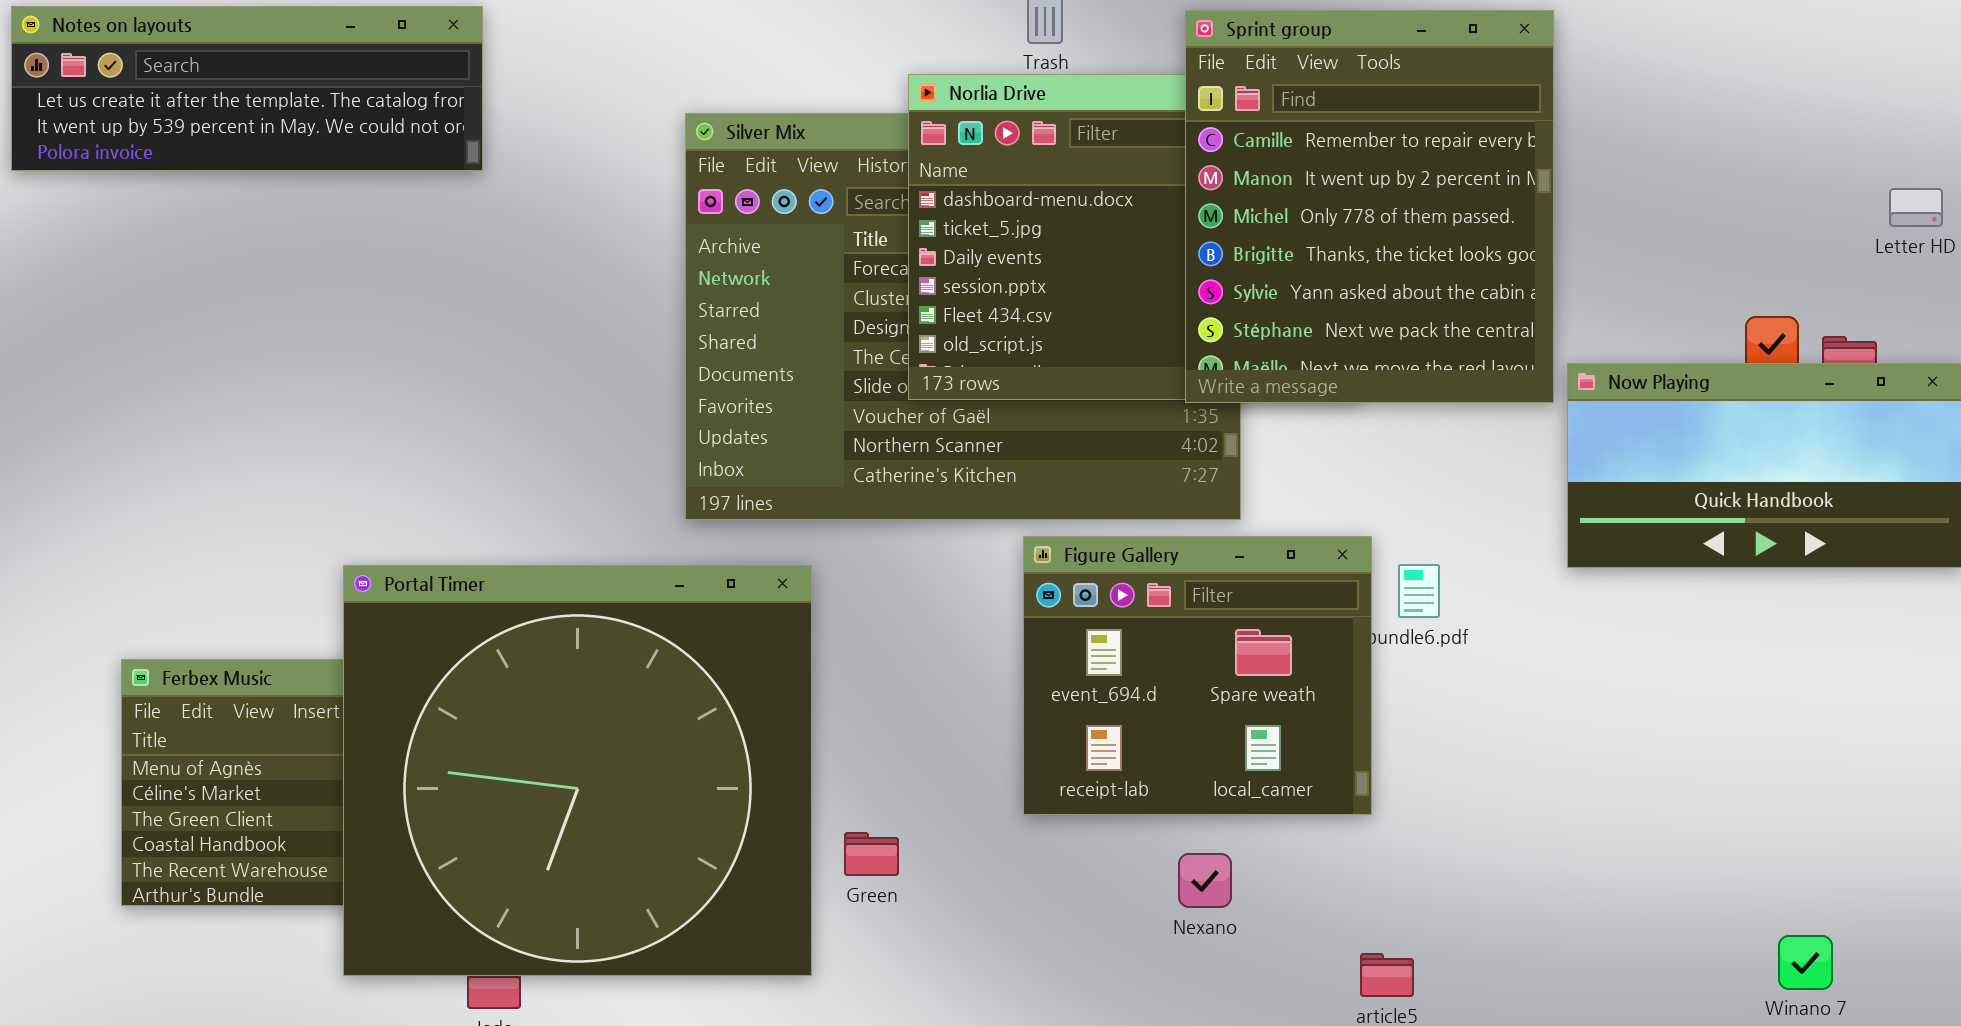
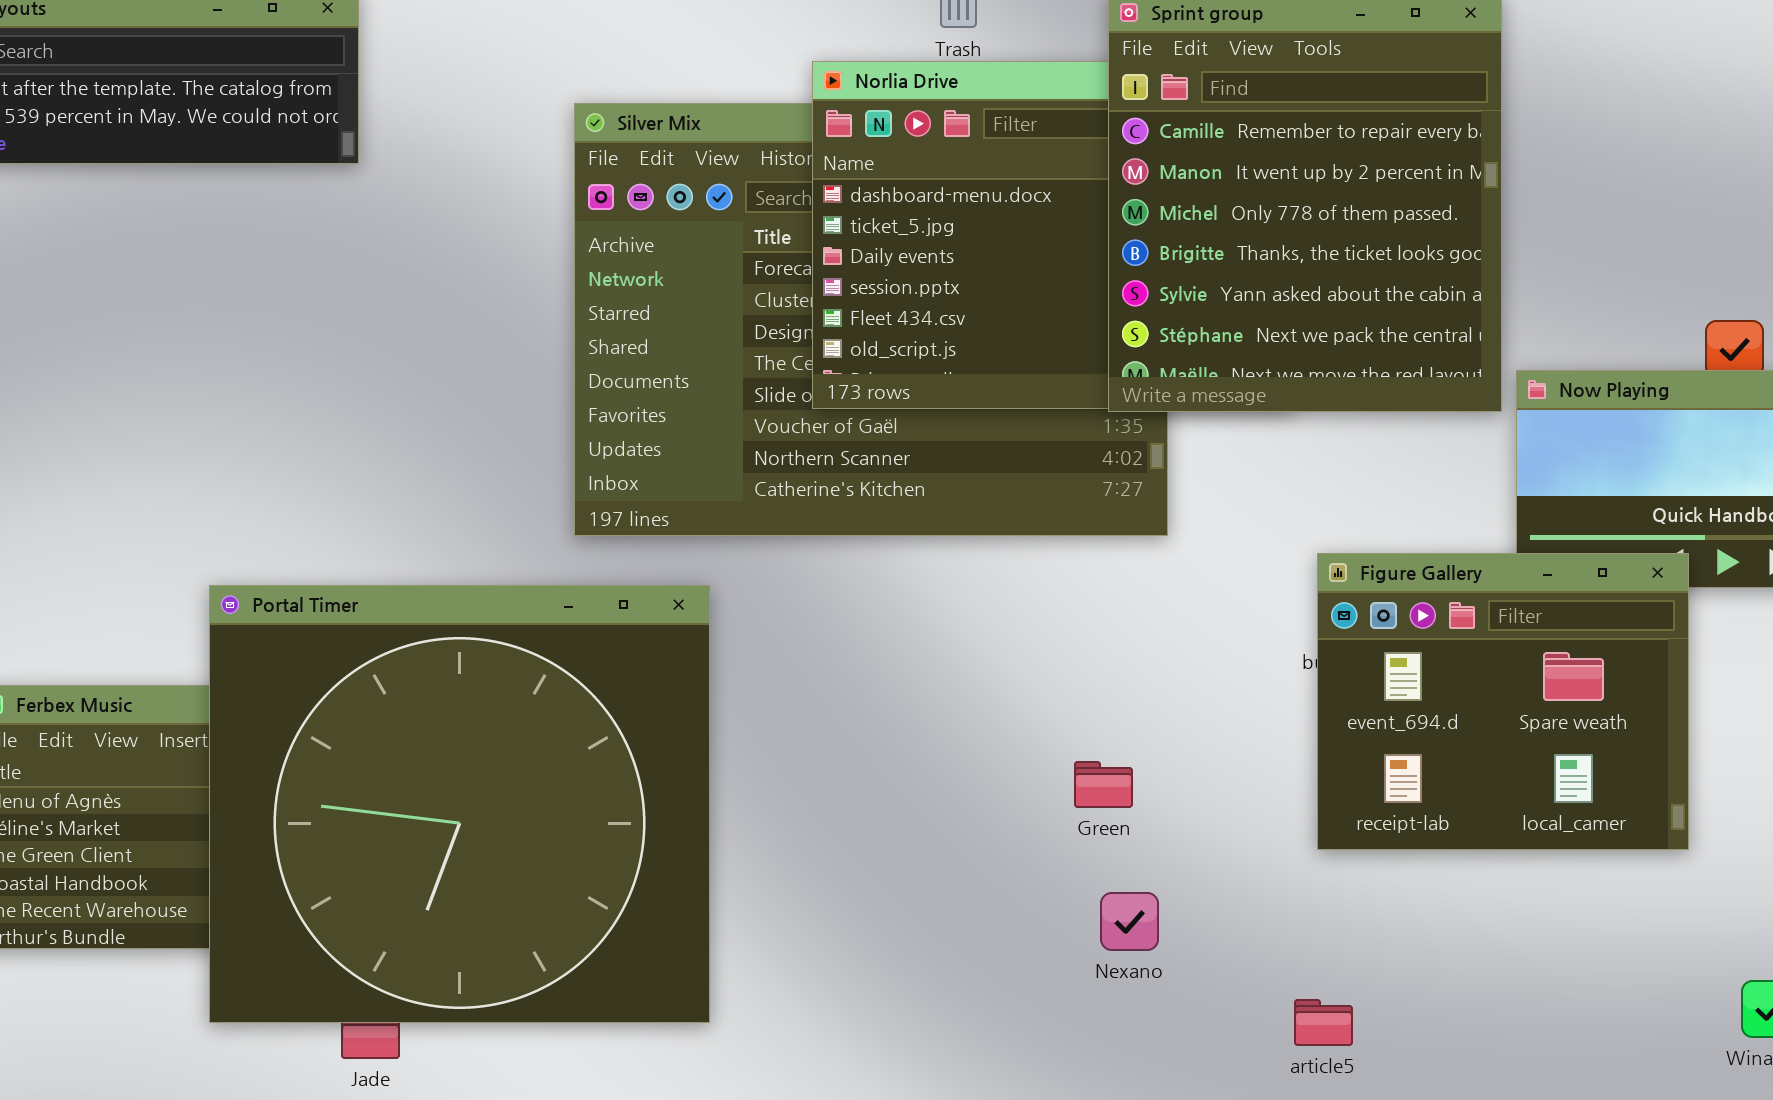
Figure Gallery: [1023,536,1372,815] -> [1317,553,1689,850], moved
Green: [844,832,899,876] -> [1074,761,1133,808], moved

